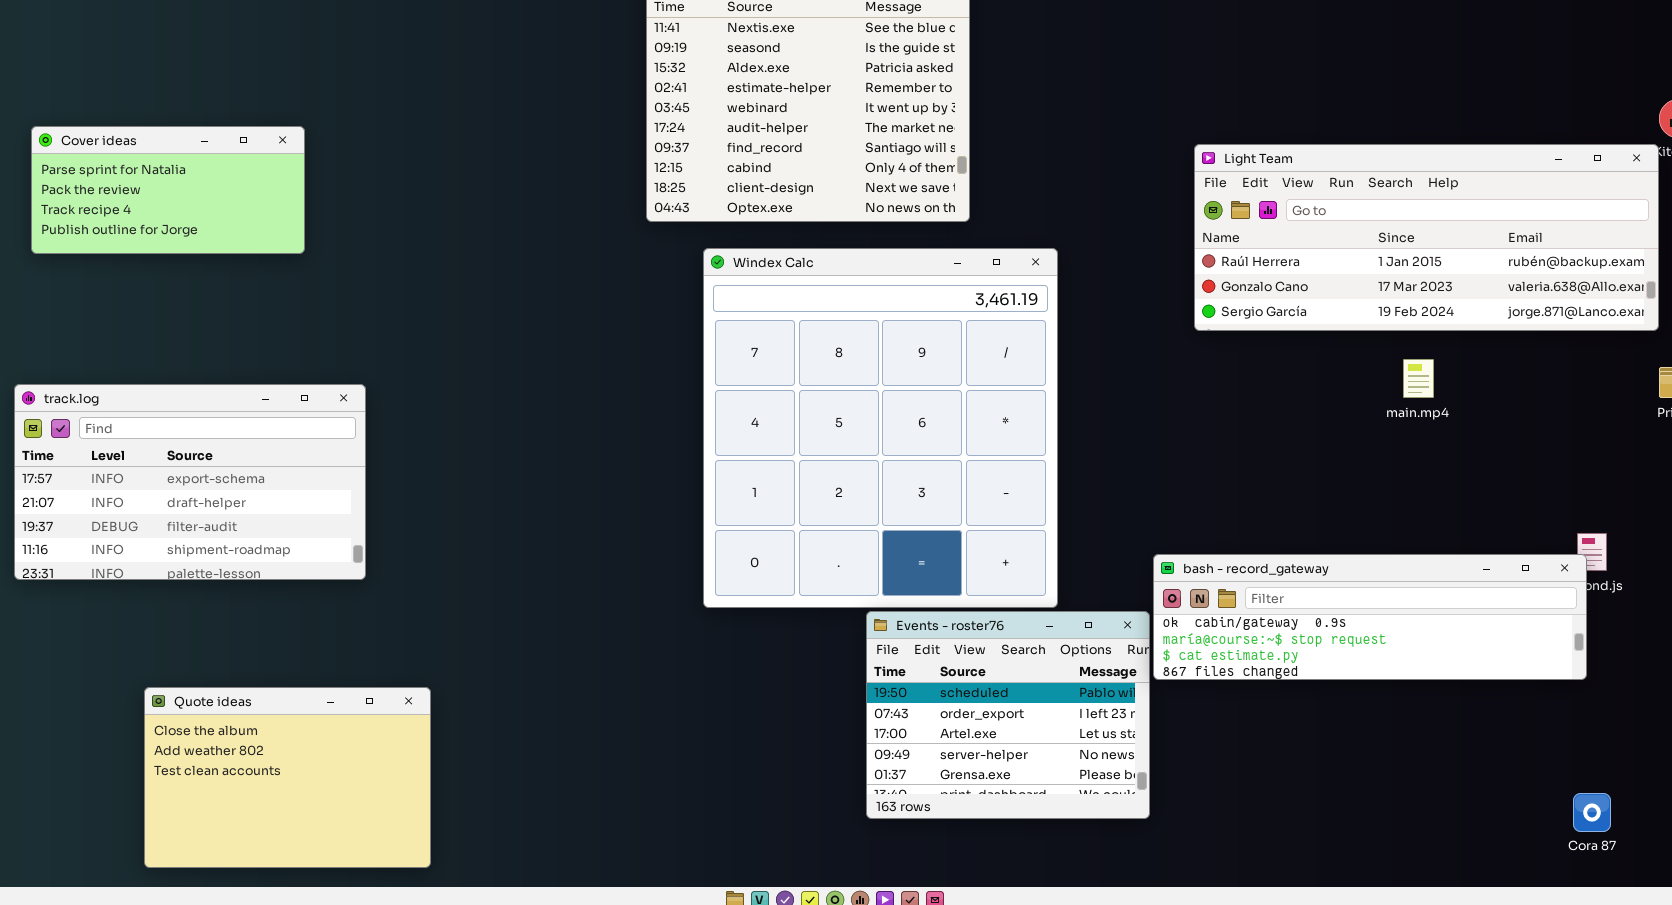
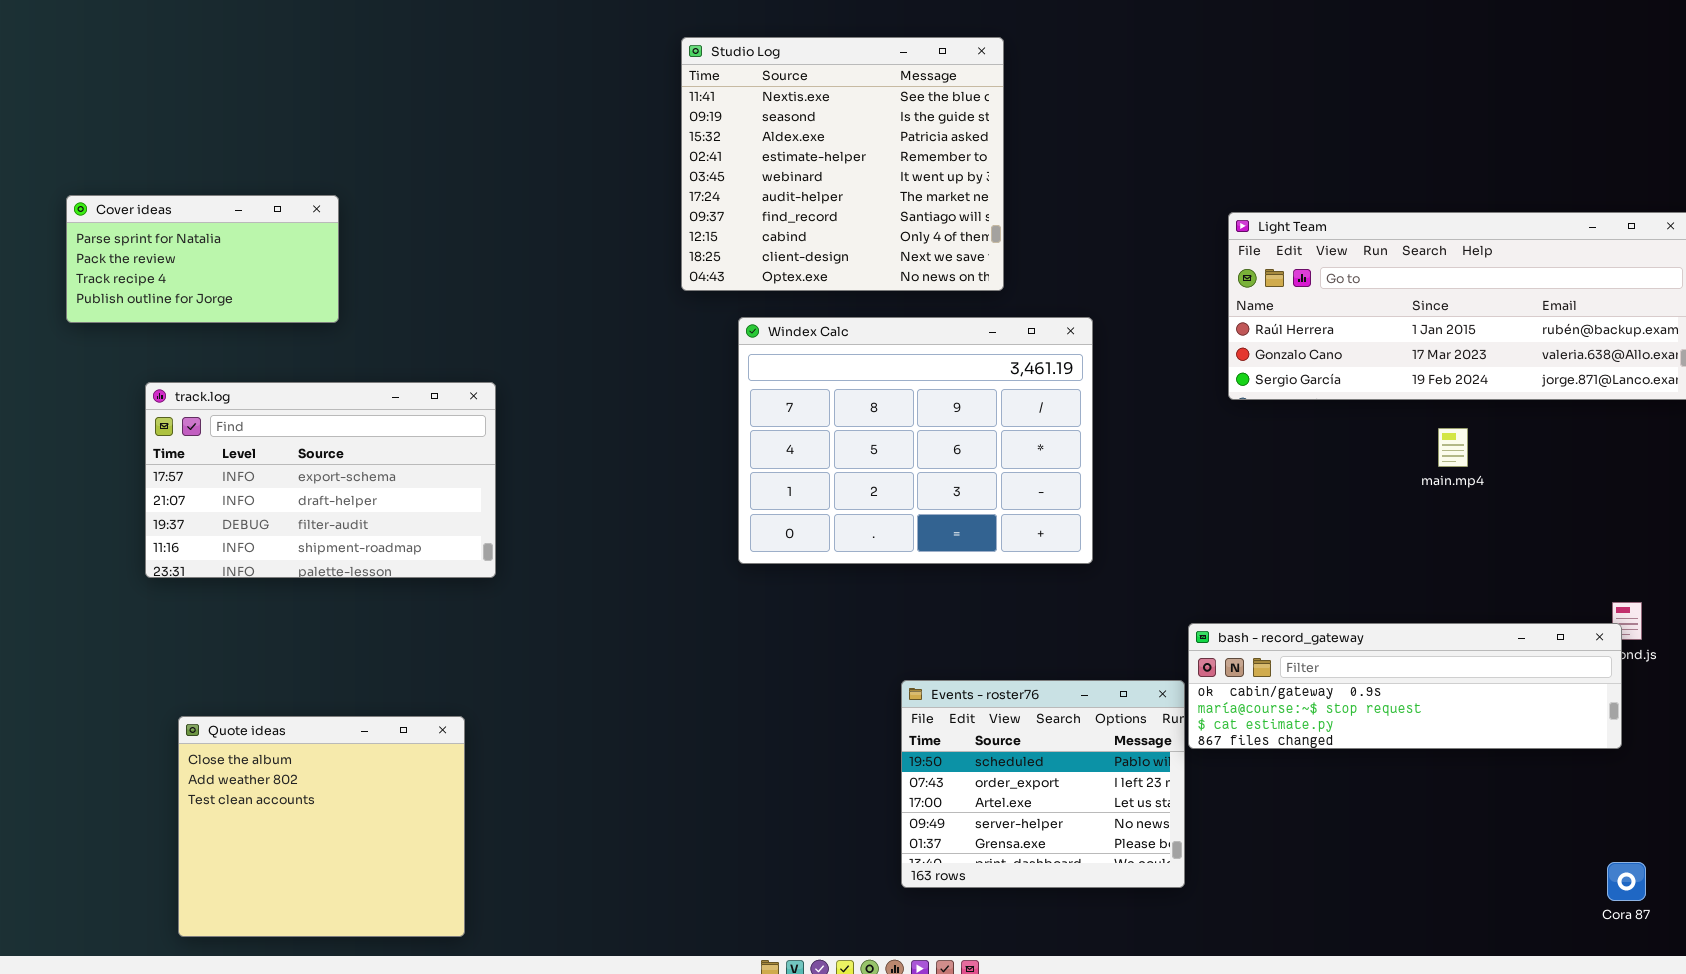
Windex Calc: [703,248,1058,608] -> [738,317,1093,564], resized
track.log: [14,384,366,580] -> [145,382,496,578], moved
Quote ideas: [144,687,431,868] -> [178,716,465,937], resized

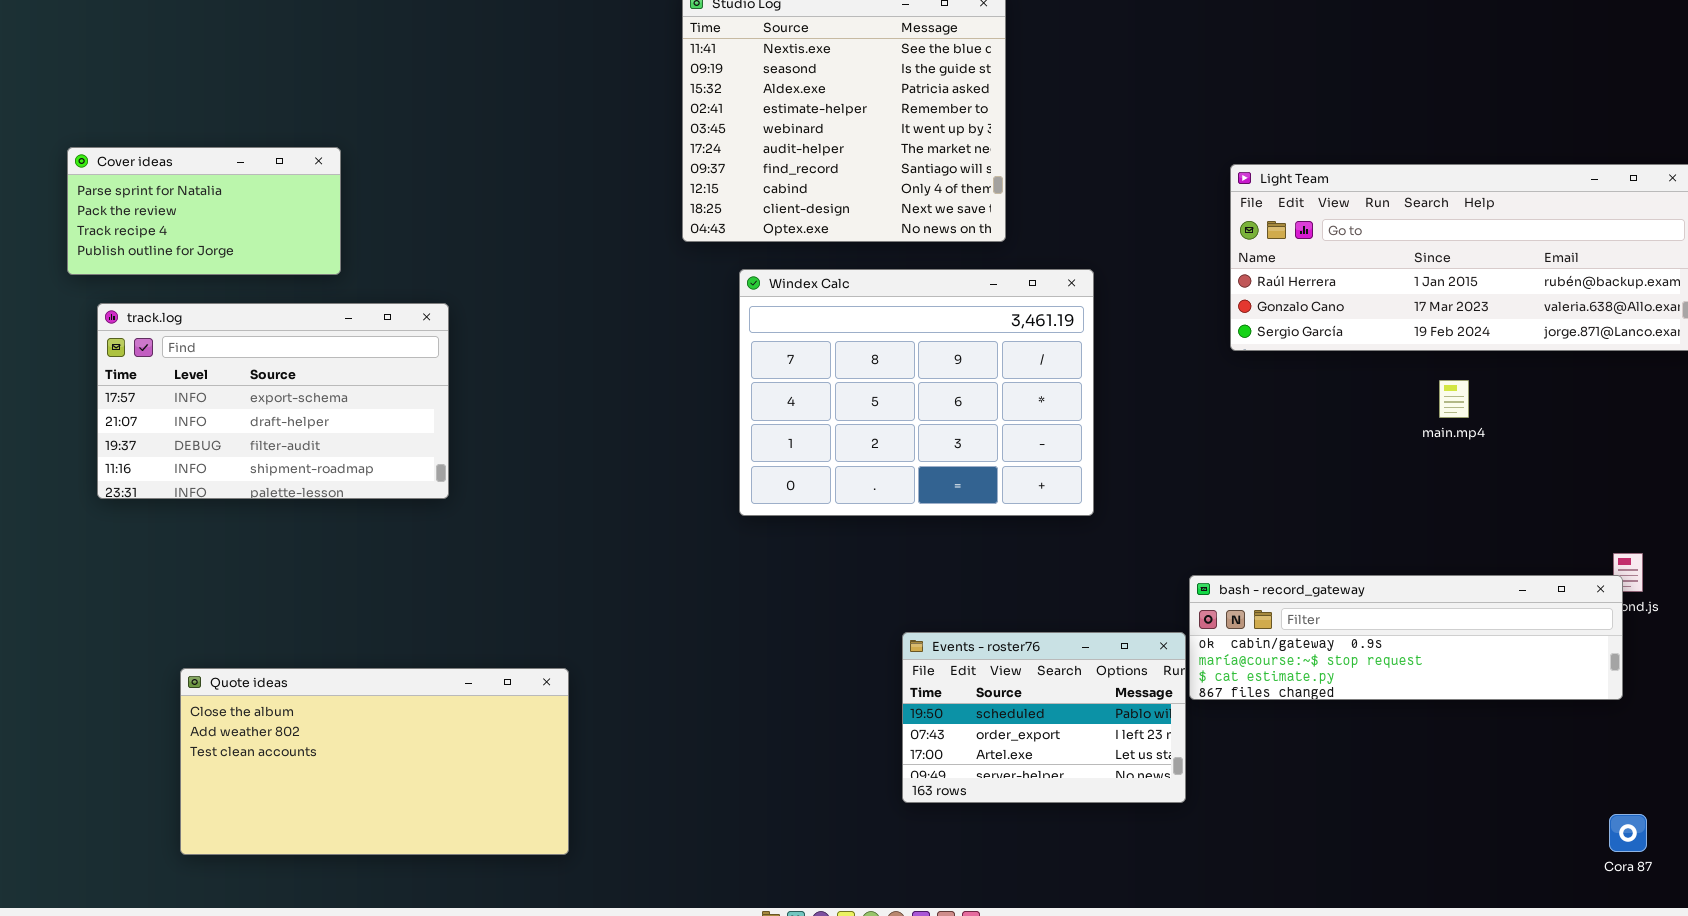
track.log: [145,382,496,578] -> [97,303,449,499], moved
Events - roster76: [901,680,1185,888] -> [902,632,1186,803], resized
Quote ideas: [178,716,465,937] -> [180,668,569,855], resized

